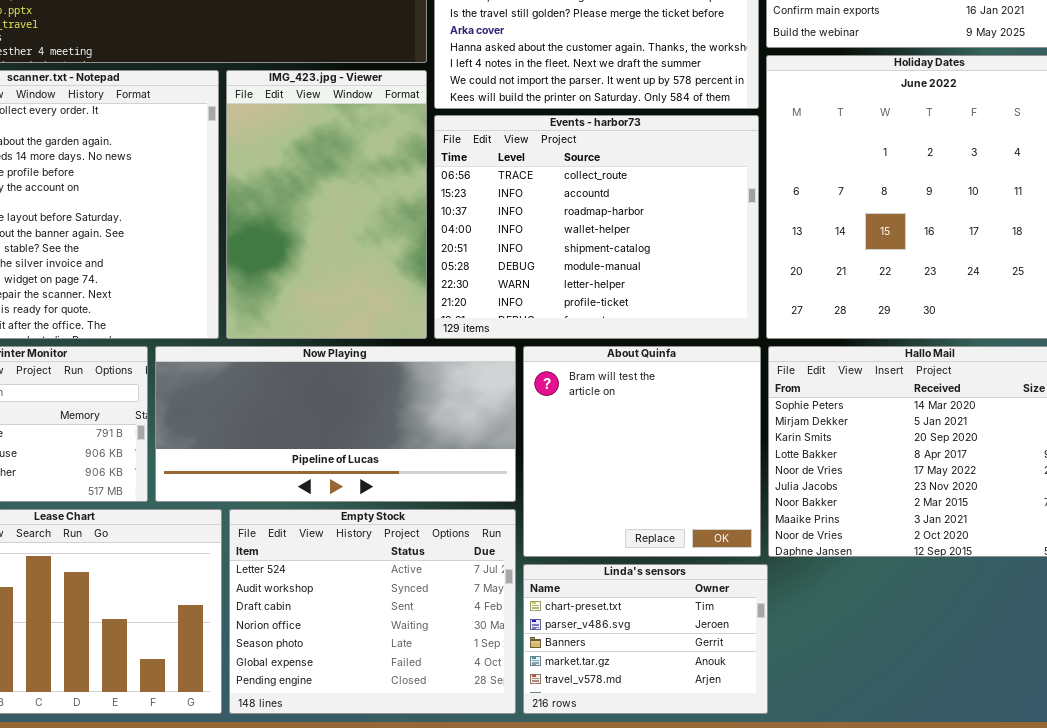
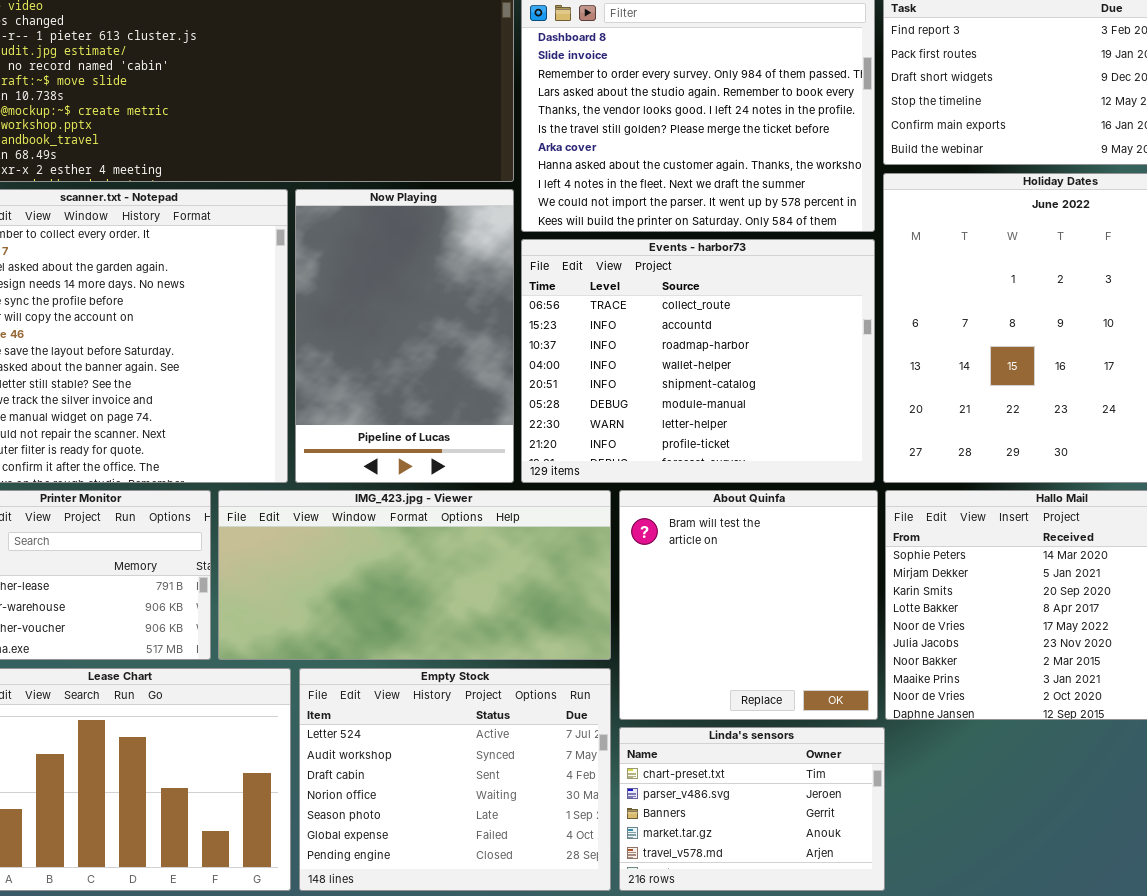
IMG_423.jpg - Viewer: [226,70,427,339] -> [218,490,611,660], moved, resized
Now Playing: [155,346,516,502] -> [295,189,514,483], moved, resized

